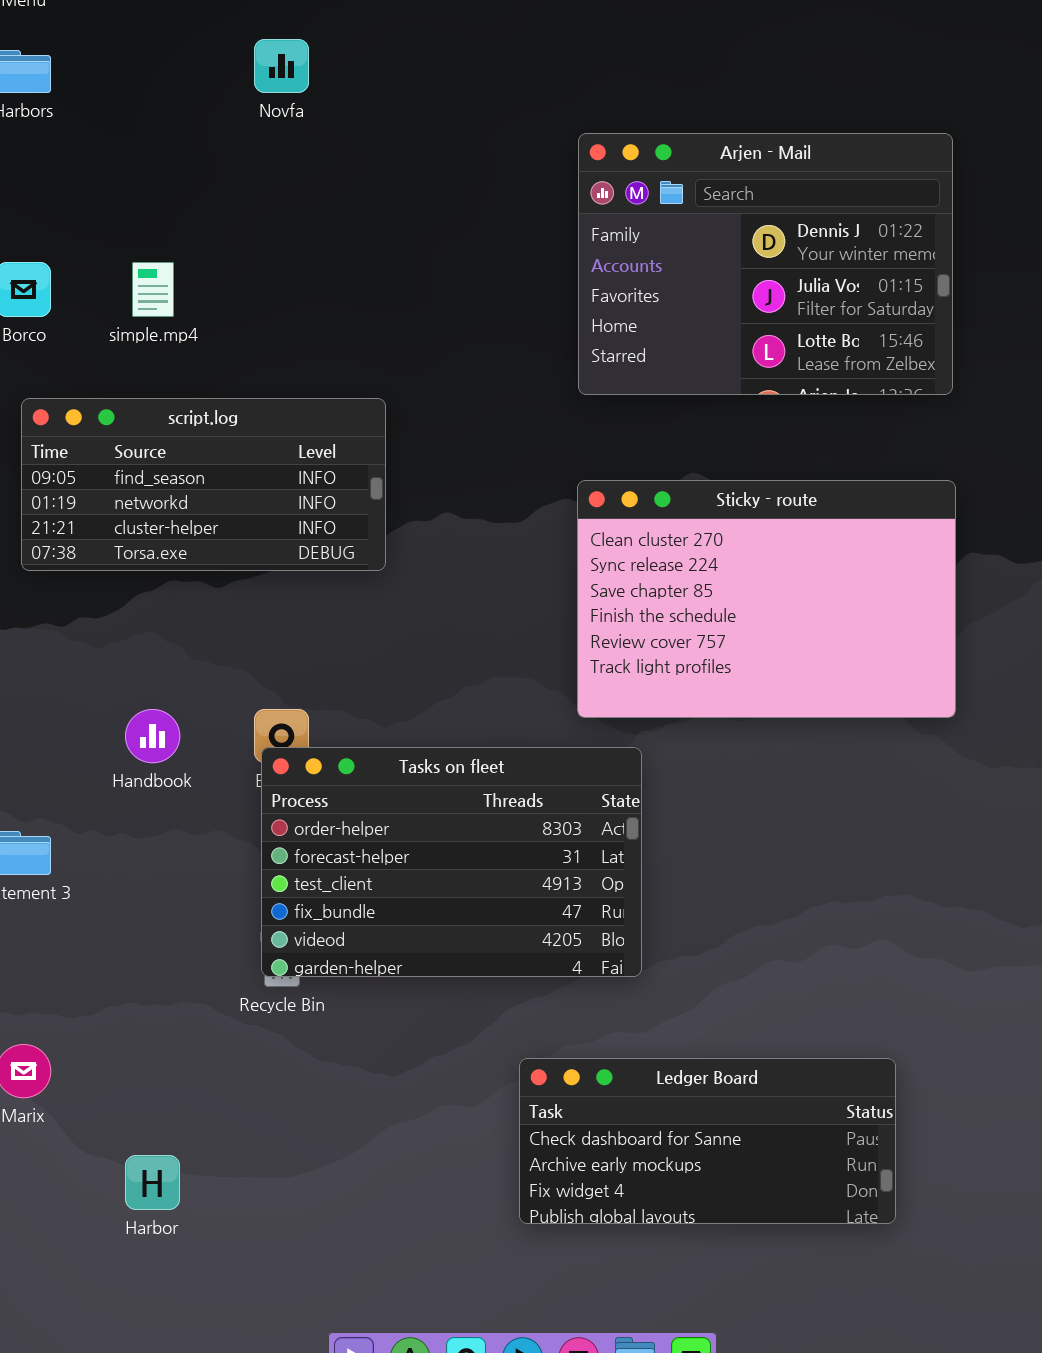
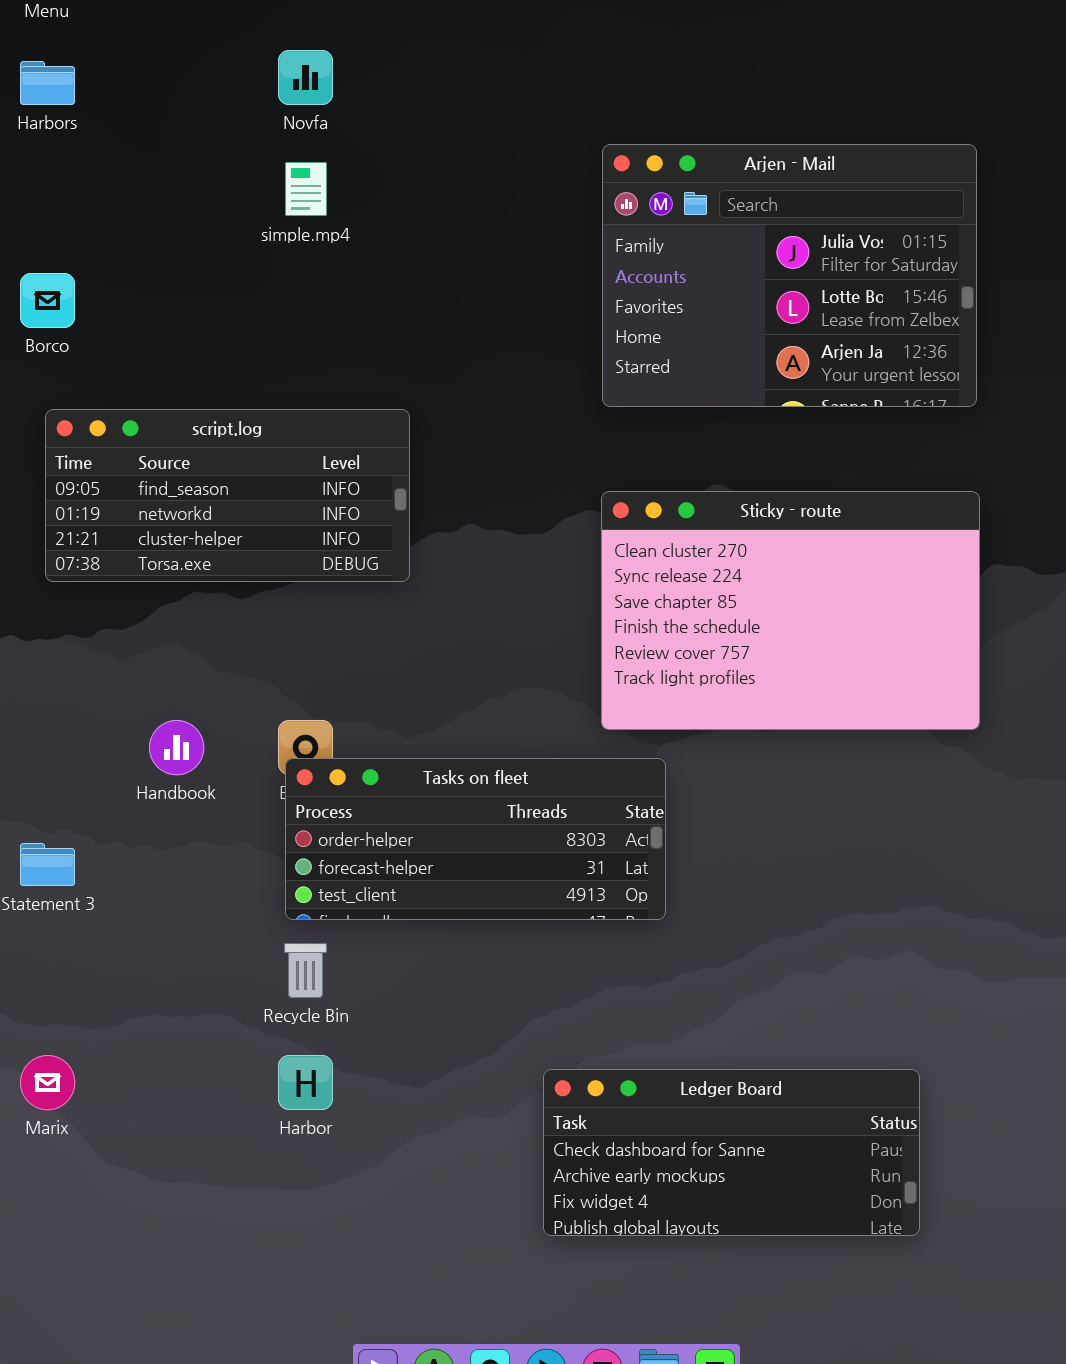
Arjen - Mail: [578,133,953,395] -> [602,144,977,407], scrolled down 1 row
simple.mp4: [132,262,174,317] -> [285,162,327,216], moved
Tasks on fleet: [261,747,642,977] -> [285,758,666,920], resized
Harbor: [125,1155,180,1210] -> [278,1055,333,1110], moved

